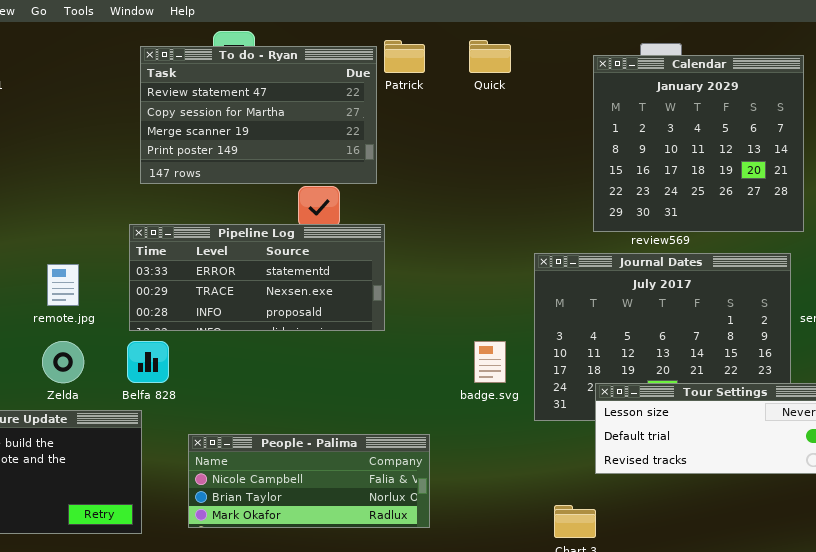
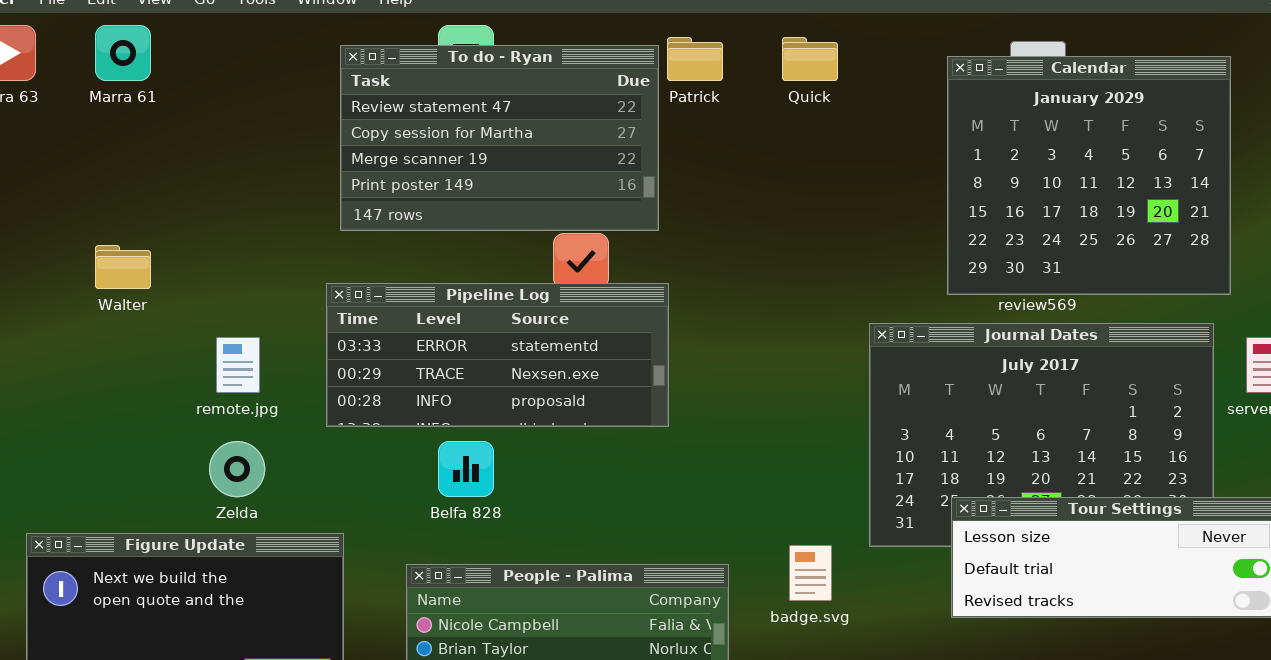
Belfa 828: [127,341,169,383] -> [438,441,494,497], moved
badge.svg: [474,341,506,383] -> [789,545,832,601], moved

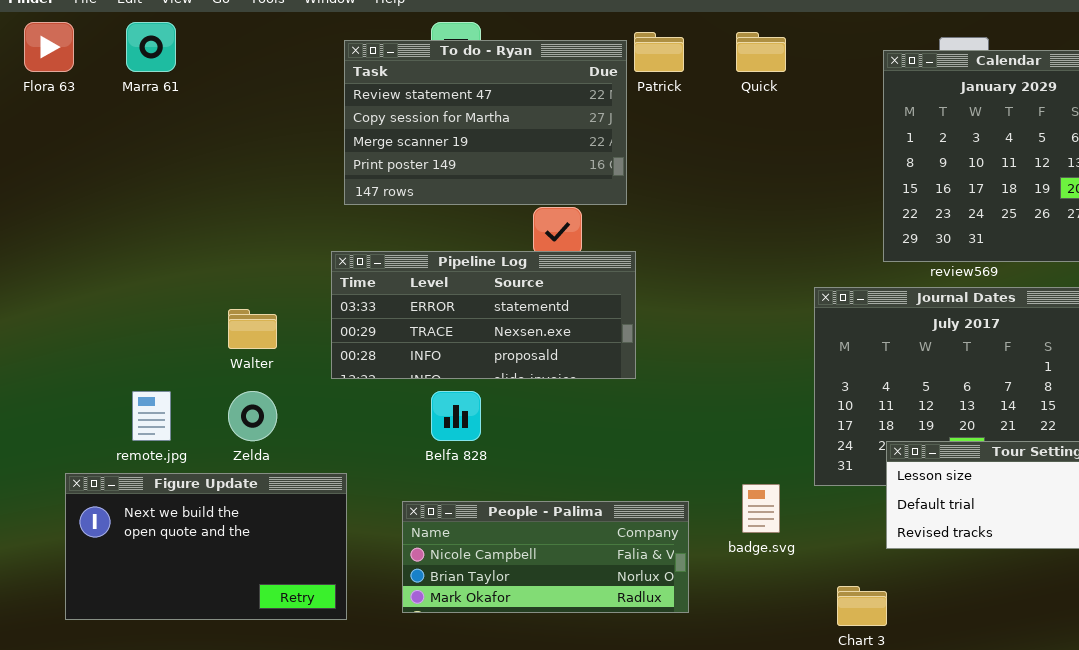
Walter: [95,245,151,289] -> [228,309,277,349], moved
remote.jpg: [216,337,260,393] -> [132,391,171,441], moved

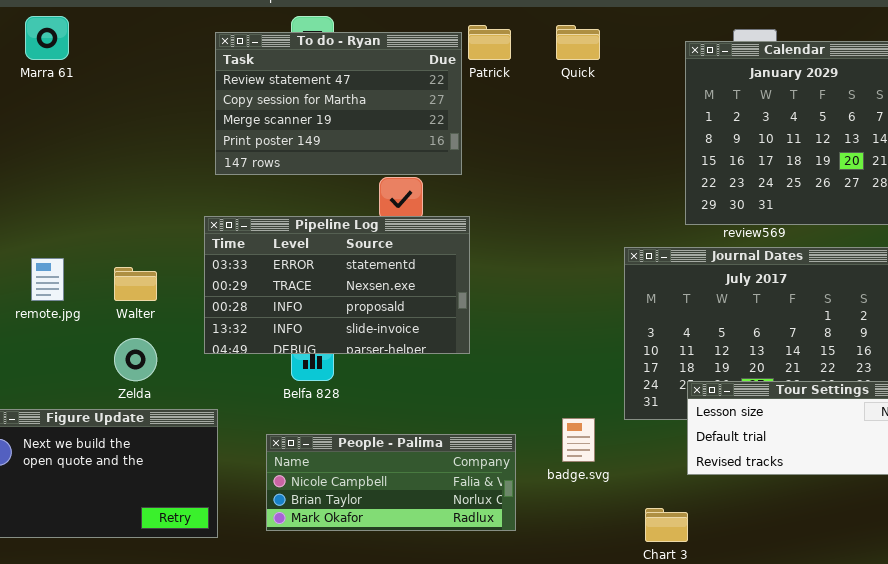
Pipeline Log: [331,251,636,379] -> [204,216,470,354], resized
remote.jpg: [132,391,171,441] -> [31,258,64,301], moved

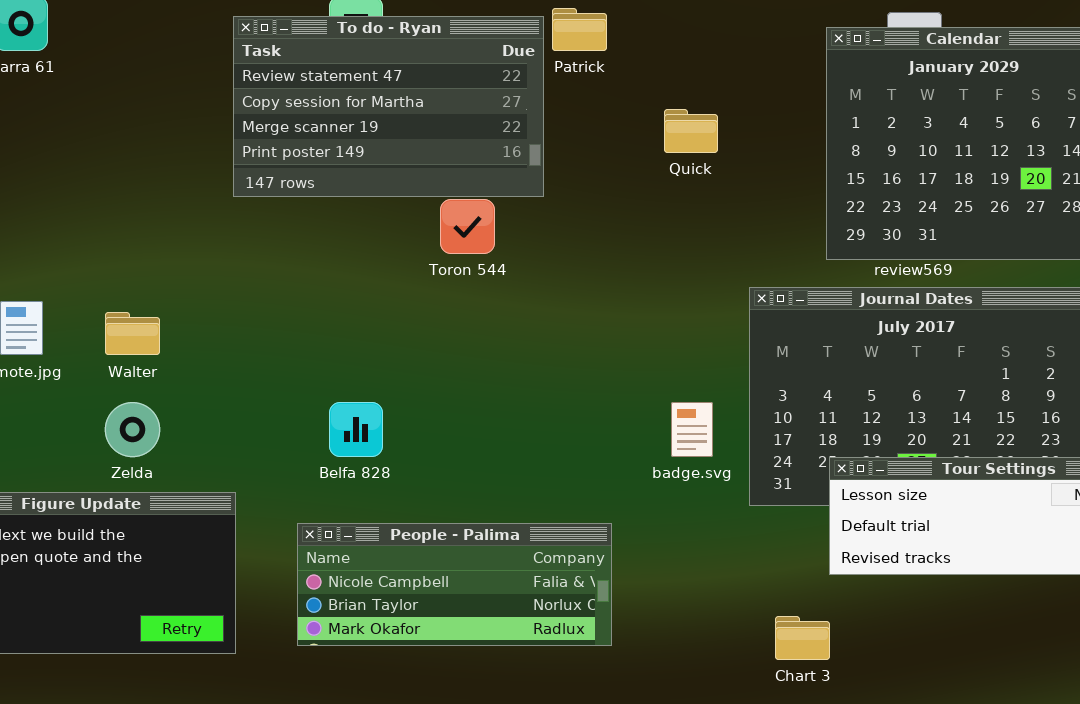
Quick: [556,25,600,60] -> [664,109,718,153], moved
Pipeline Log: [204,216,470,354] -> none, closed
badge.svg: [562,418,595,462] -> [671,402,713,457], moved

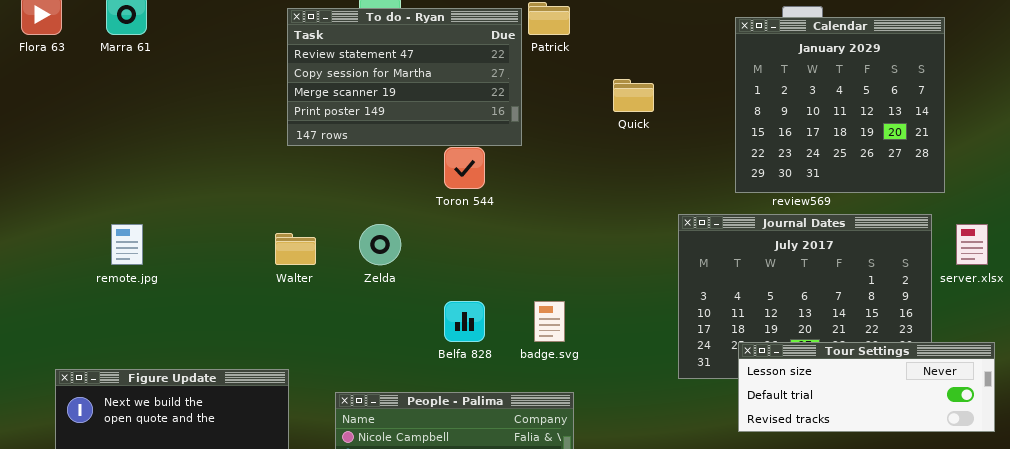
Walter: [105,312,160,355] -> [275,233,316,265], moved
Zelda: [105,402,160,457] -> [359,224,401,265], moved
Belfa 828: [329,402,383,457] -> [444,301,485,342], moved
badge.svg: [671,402,713,457] -> [534,301,565,342], moved

